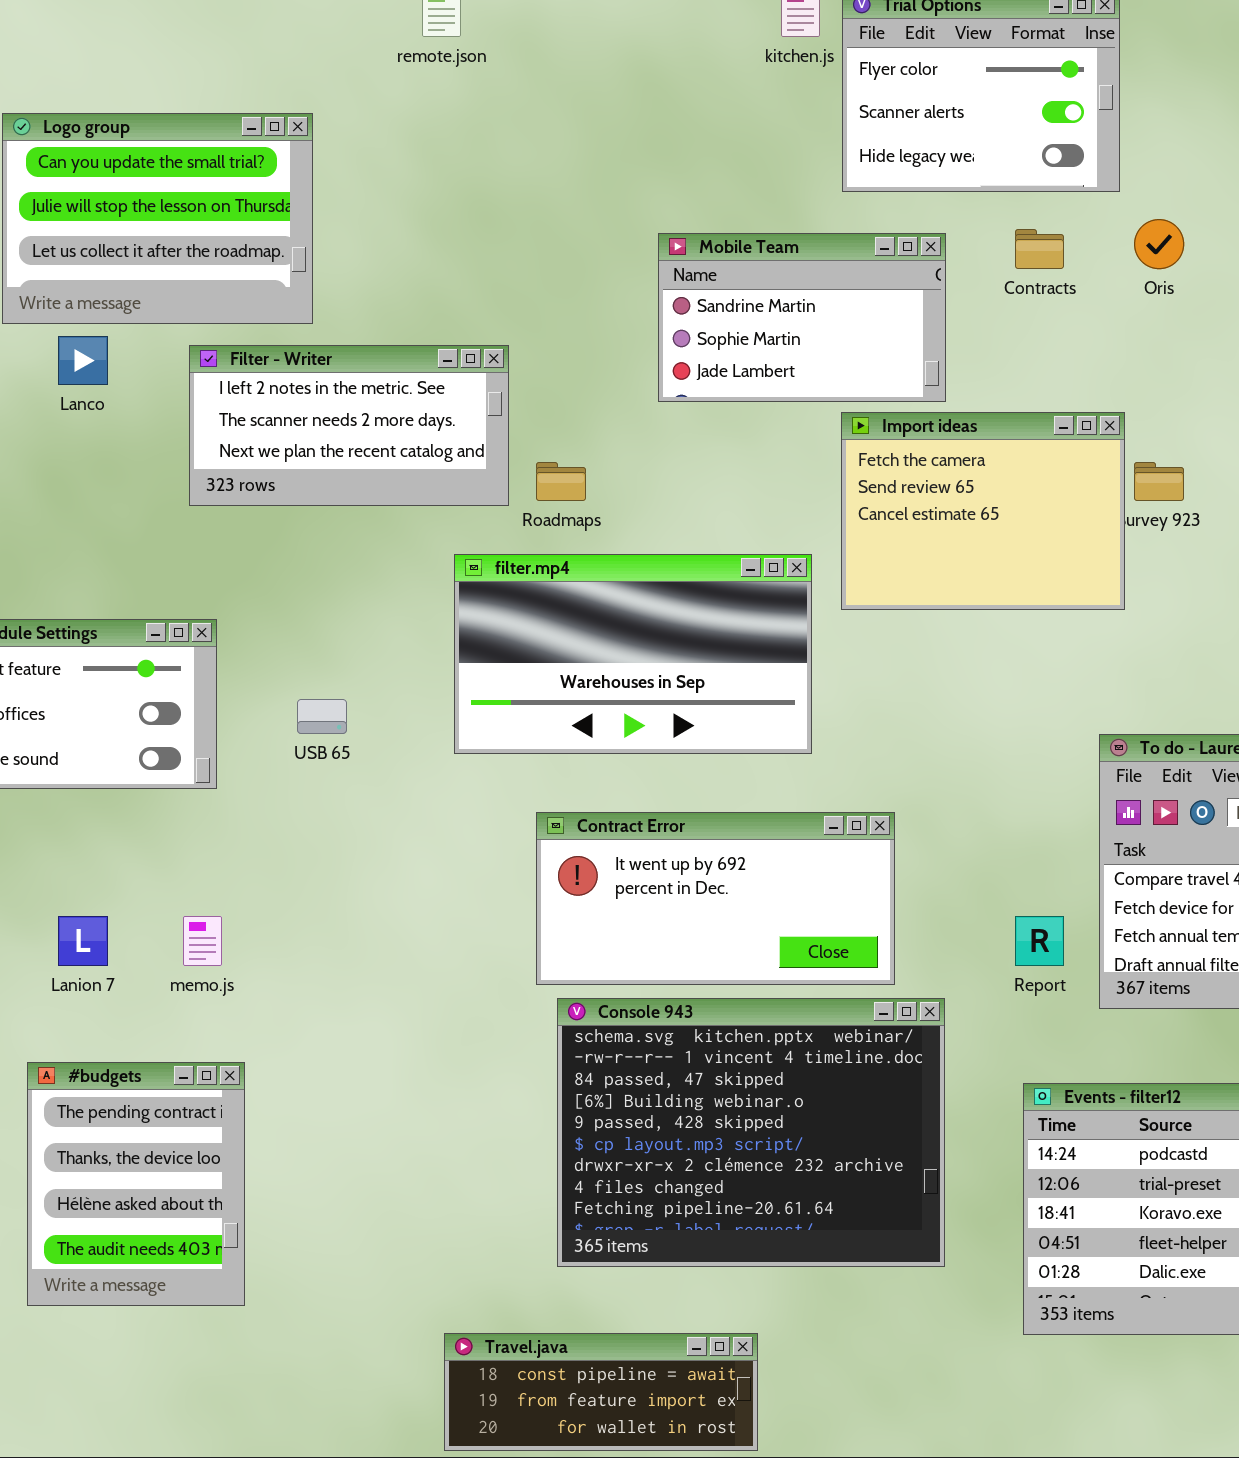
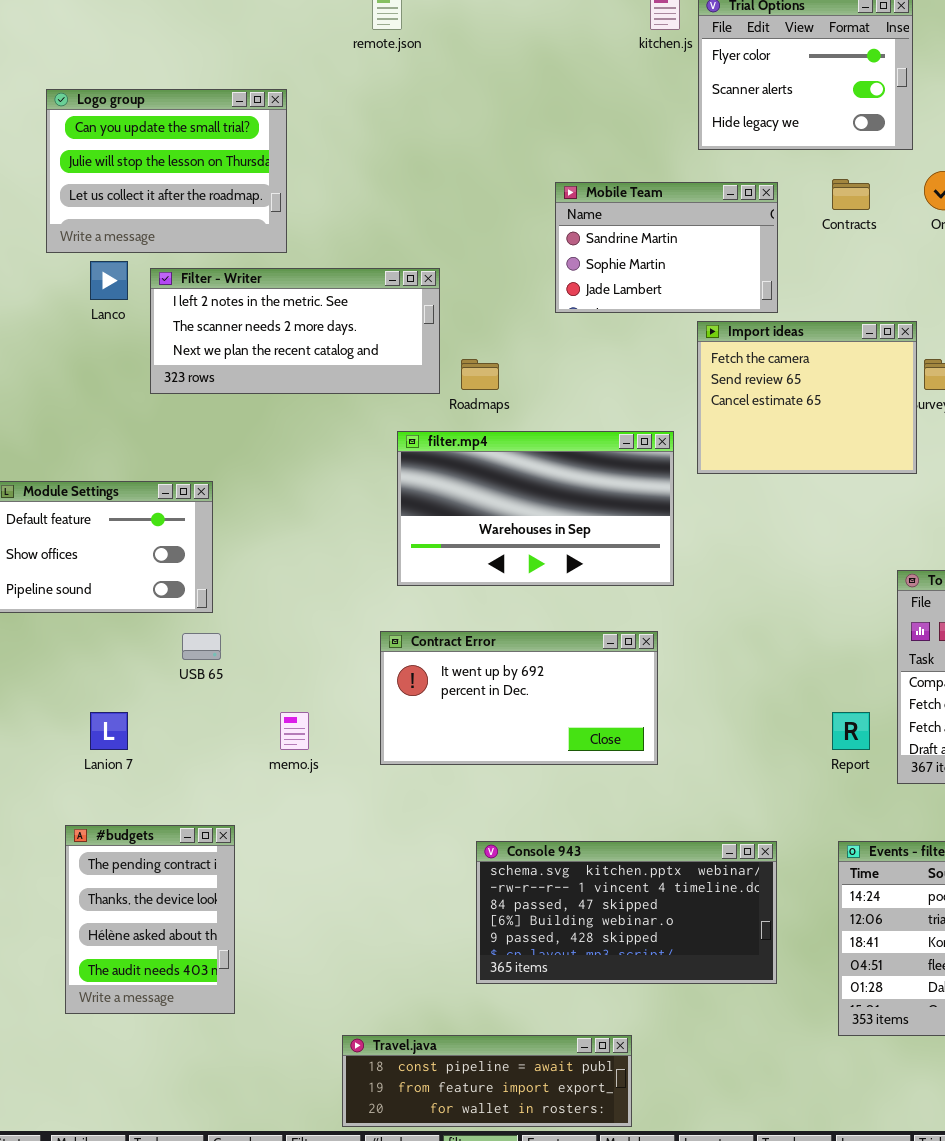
Filter - Writer: [189,345,509,506] -> [150,268,440,394], resized
USB 65: [297,699,347,734] -> [182,633,221,660], moved
Contract Error: [536,812,895,985] -> [380,631,658,765], moved
memo.js: [183,916,222,966] -> [280,712,309,750], moved
Console 943: [557,998,945,1267] -> [476,841,777,984], resized
Travel.java: [444,1333,758,1451] -> [342,1035,632,1127], resized

